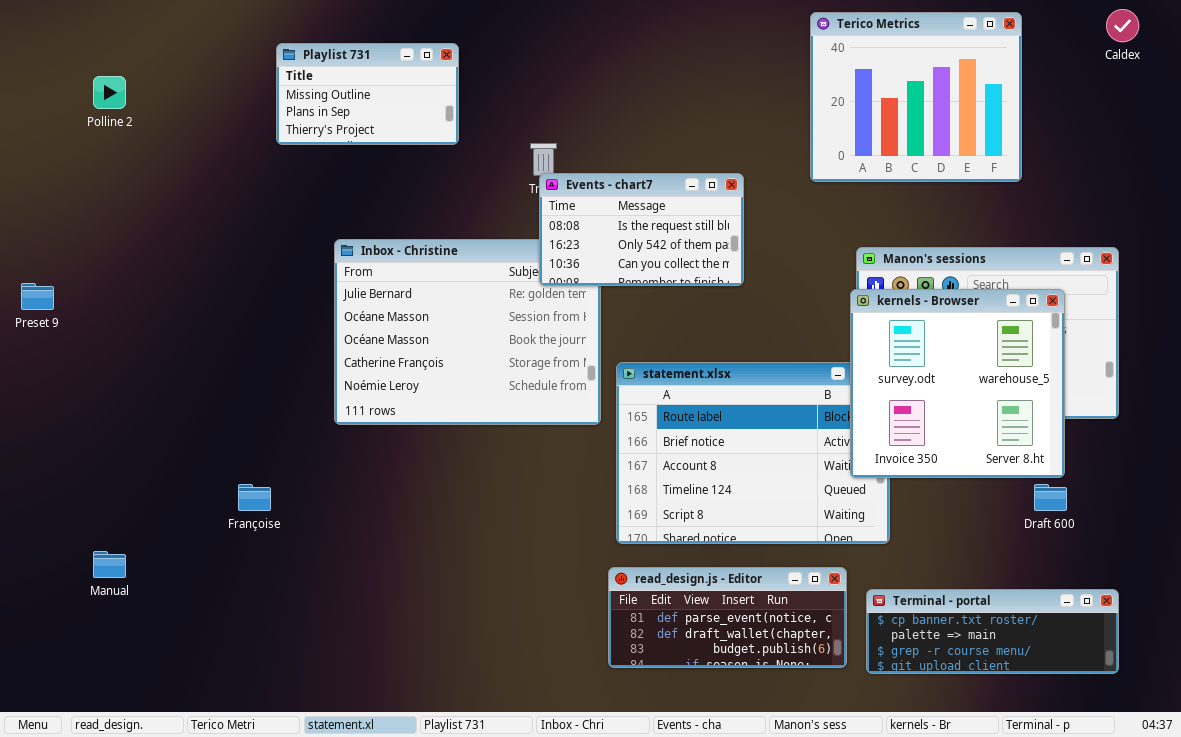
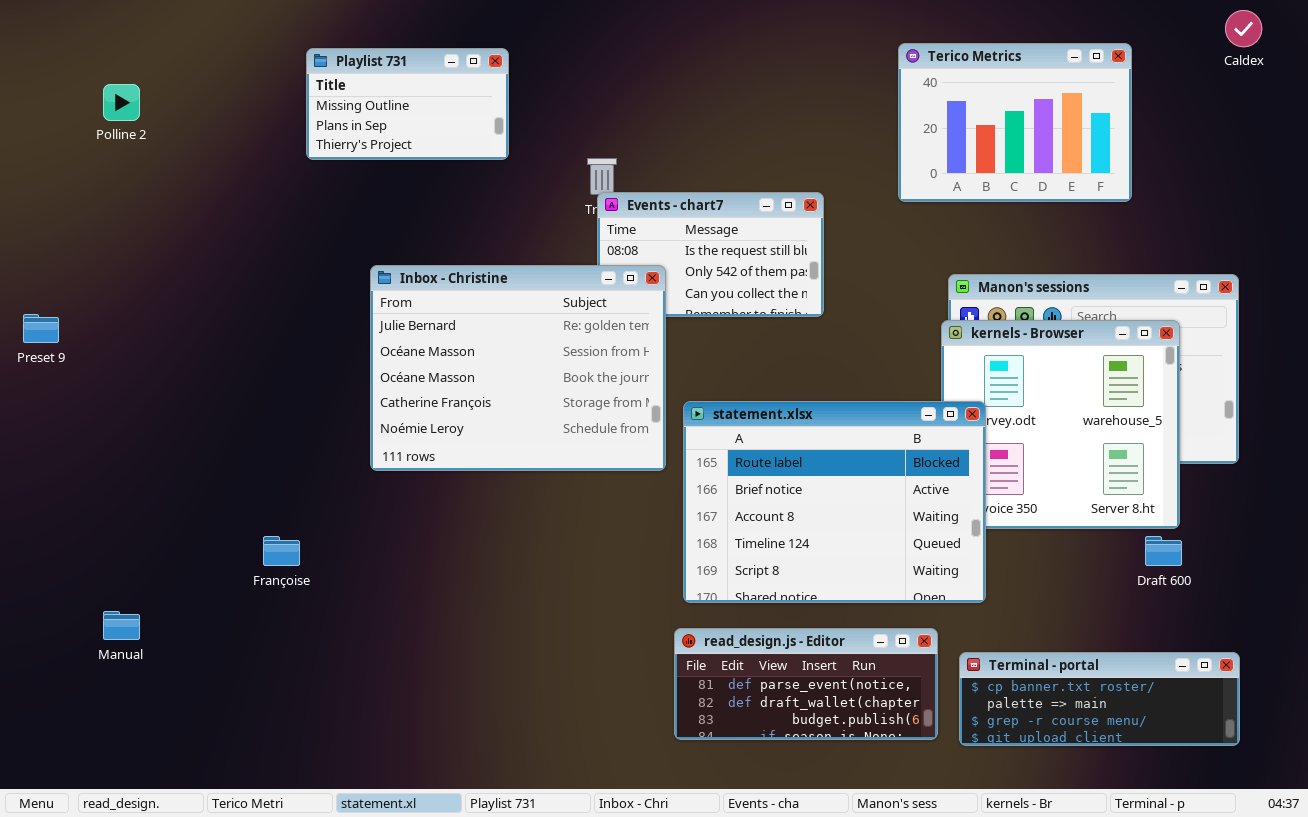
Terico Metrics: [810,12,1022,182] -> [898,43,1132,202], resized
Inbox - Christine: [334,239,601,425] -> [370,265,666,471], raised
statement.xlsx: [616,362,890,544] -> [683,401,986,603], raised

